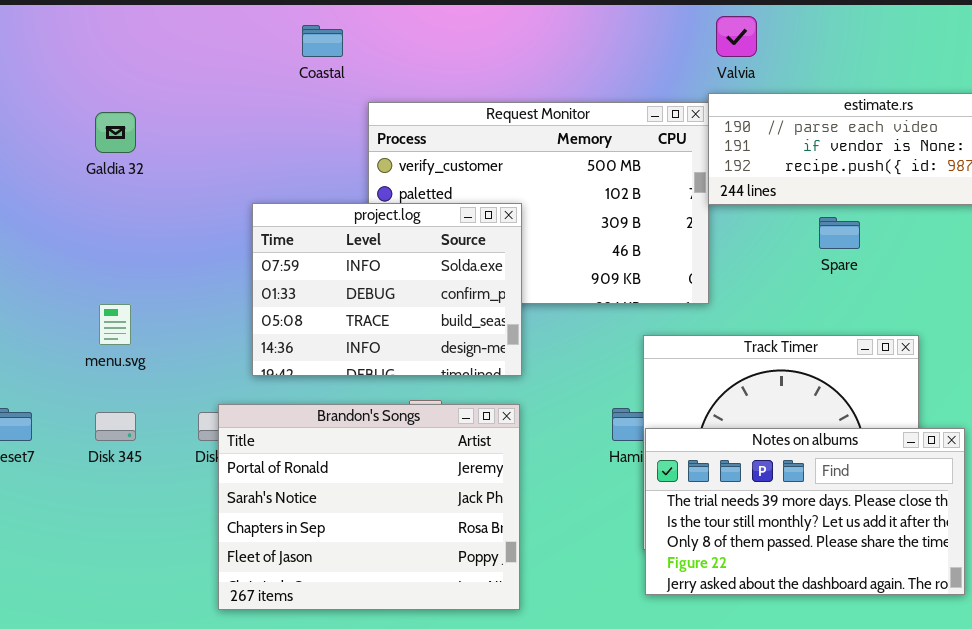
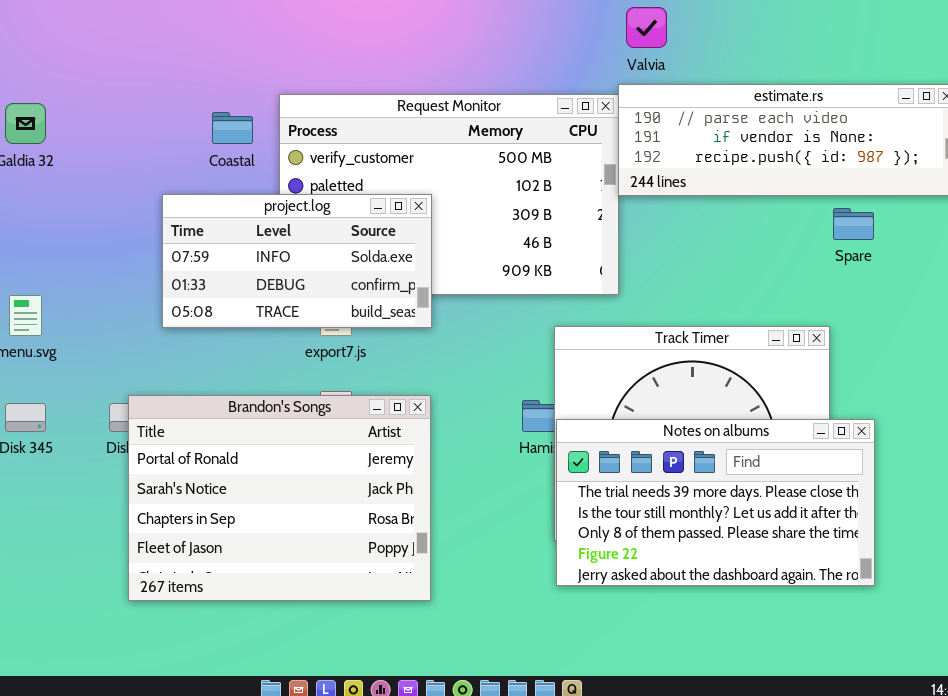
Coastal: [302,25,343,57] -> [212,112,253,144], moved
project.log: [252,203,522,376] -> [162,194,432,328], resized
Spare: [819,217,860,249] -> [833,208,874,240], moved

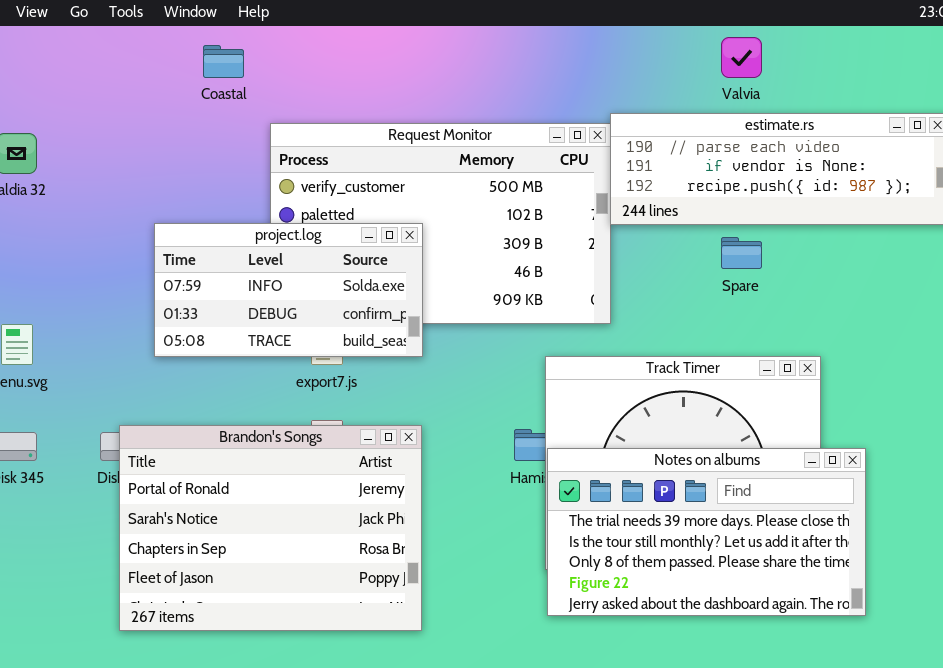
Valvia: [626,7,667,48] -> [721,37,762,78], moved
Coastal: [212,112,253,144] -> [203,45,244,78], moved
Spare: [833,208,874,240] -> [721,237,762,269], moved

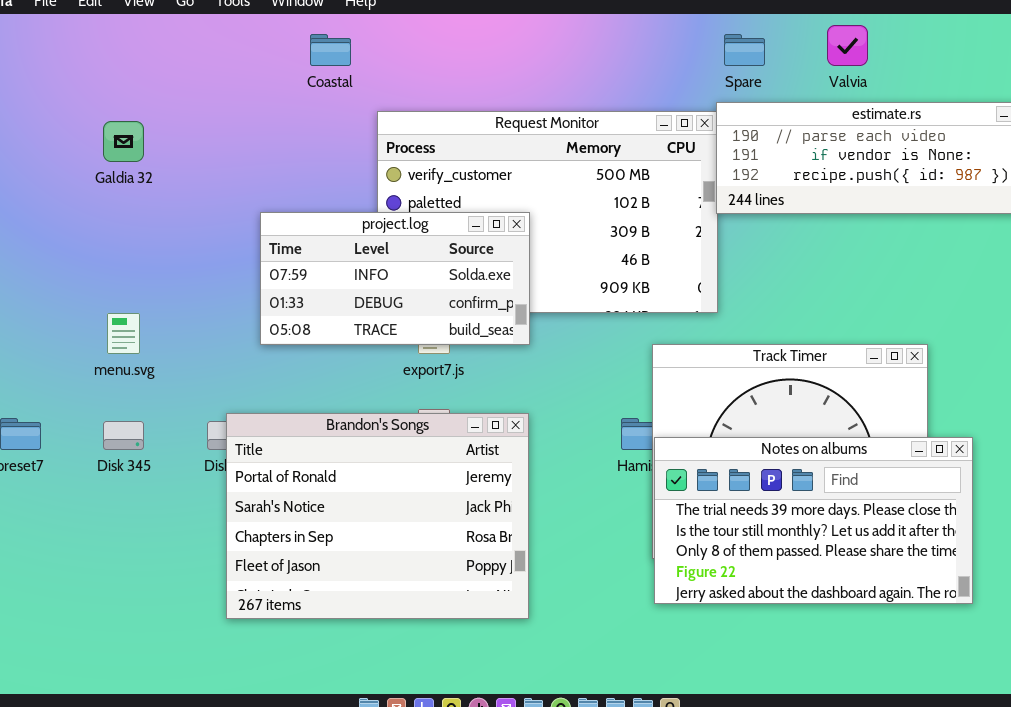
Spare: [721,237,762,269] -> [724,34,765,66], moved

